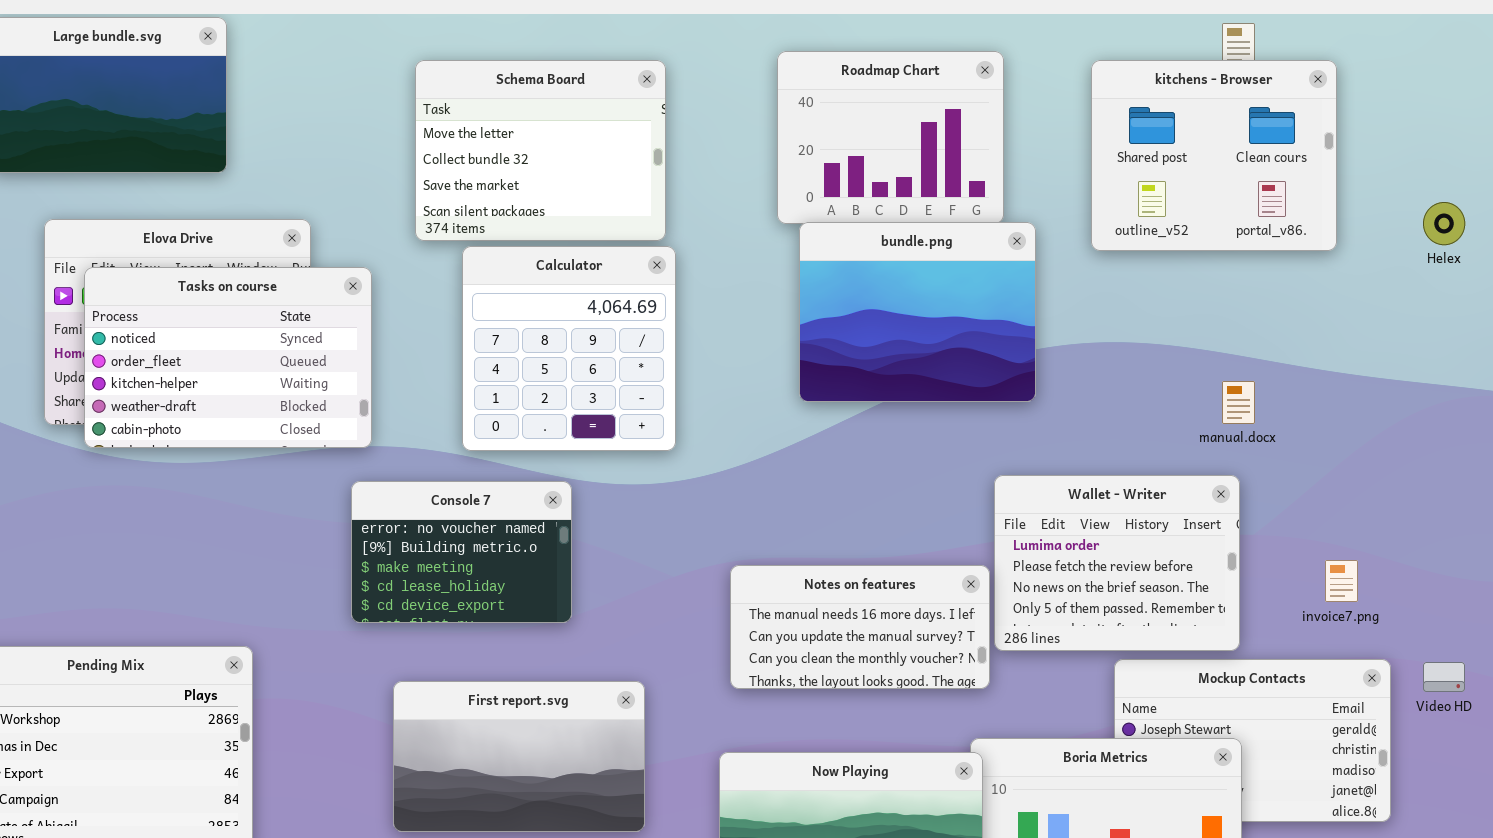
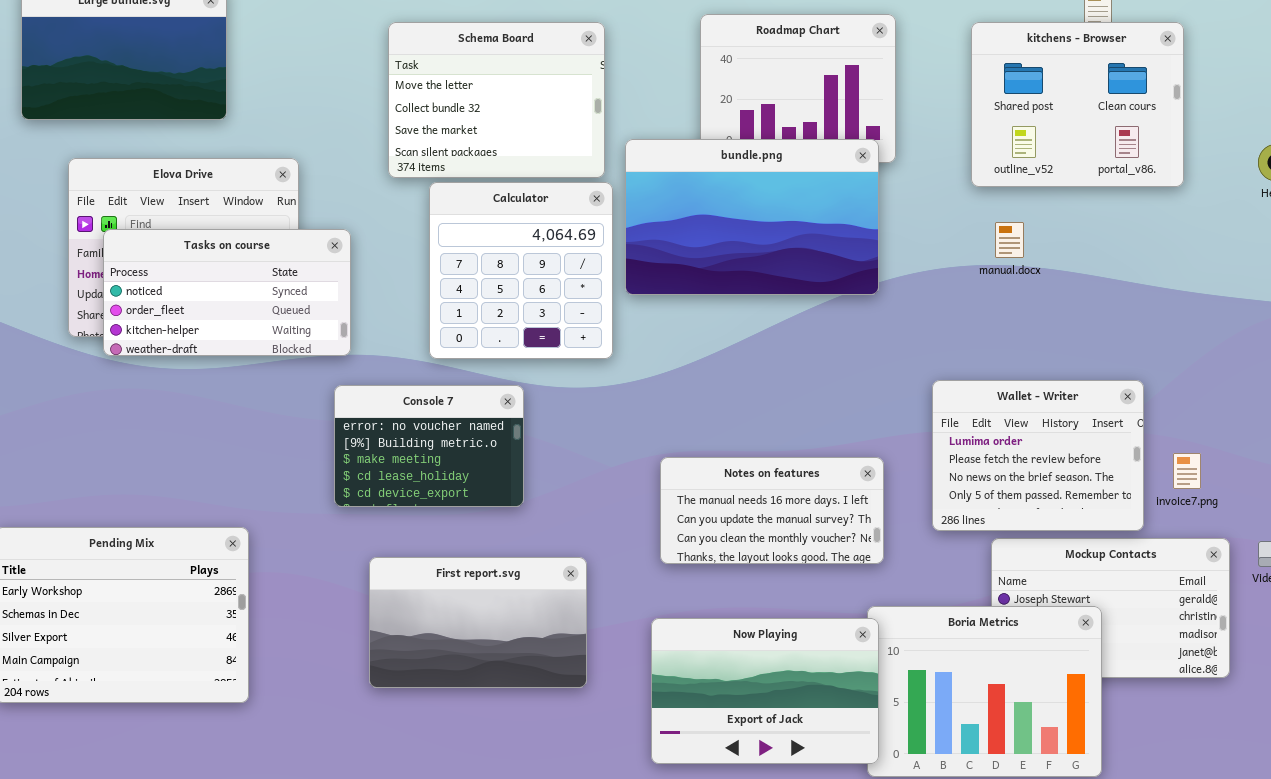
bundle.png: [799,222,1036,402] -> [625,139,879,295], moved, resized
Tasks on course: [84,267,372,448] -> [103,229,351,356], resized
manual.docx: [1222,381,1255,424] -> [995,222,1024,258], moved
Wallet - Writer: [994,475,1240,651] -> [932,380,1144,531], moved

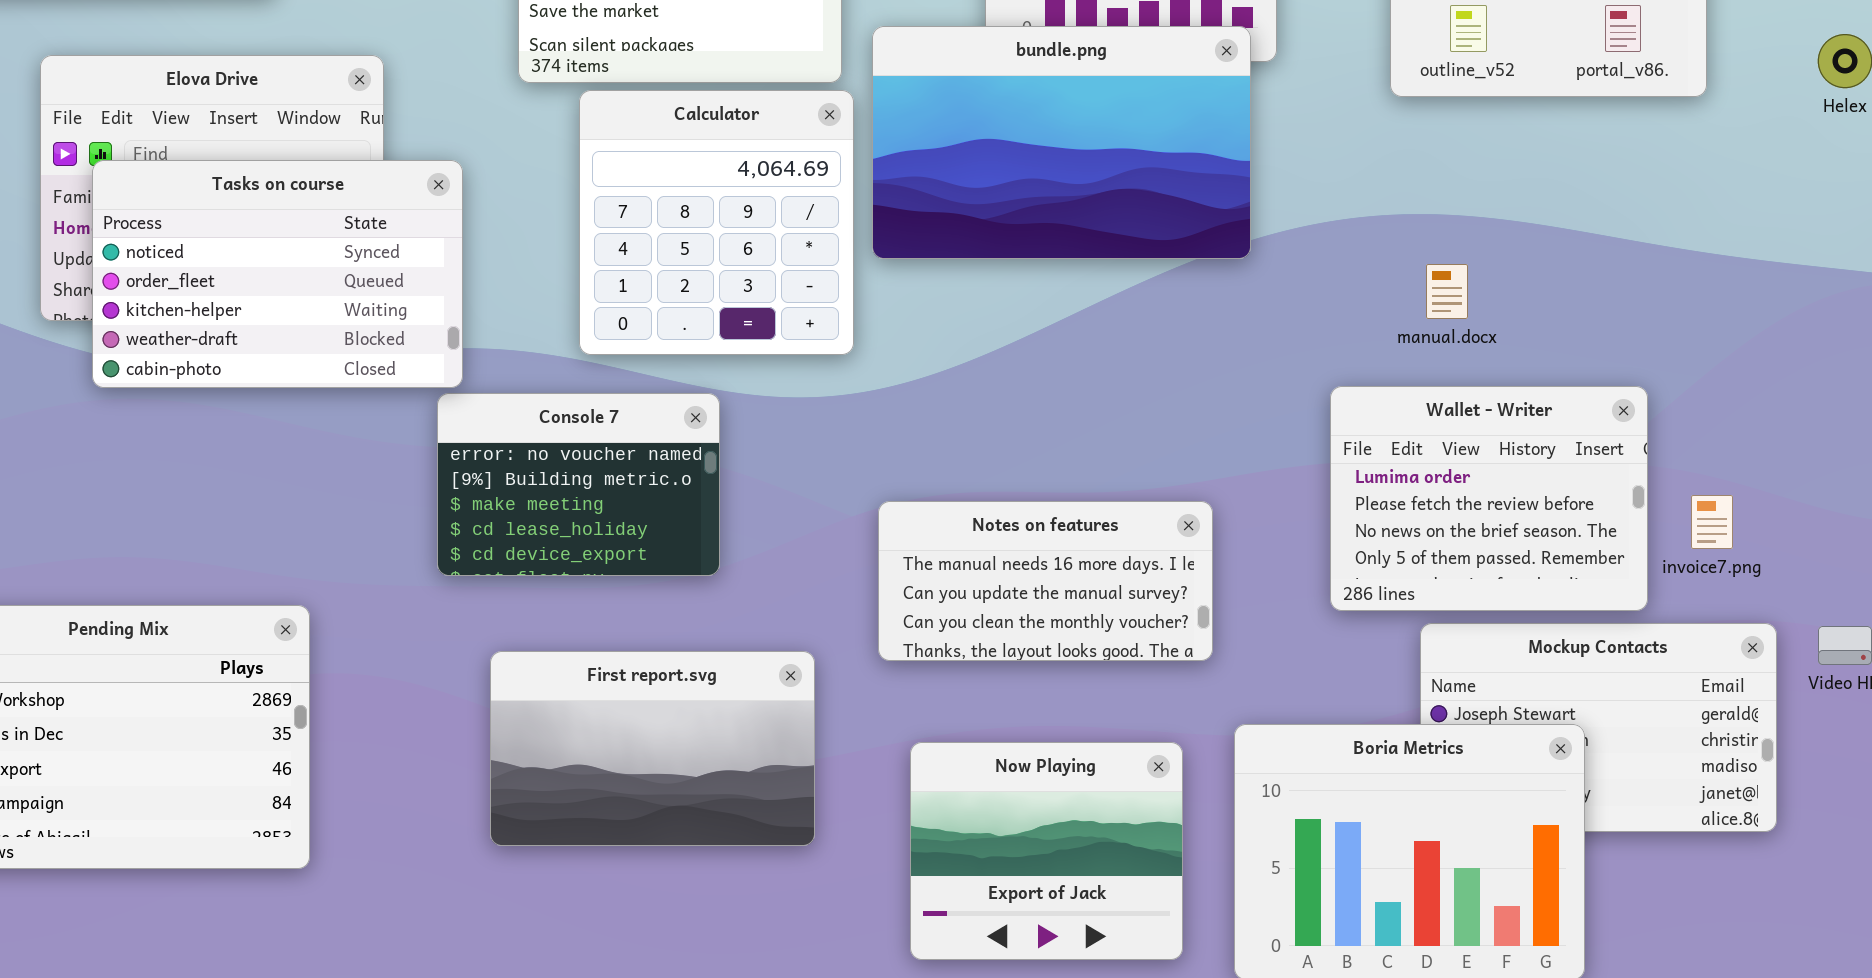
manual.docx: [995,222,1024,258] -> [1426,264,1468,319], moved
Tasks on course: [103,229,351,356] -> [92,160,463,388], resized
Notes on features: [660,457,884,564] -> [878,501,1213,661], moved
Now Playing: [651,618,879,764] -> [910,742,1183,960], resized

